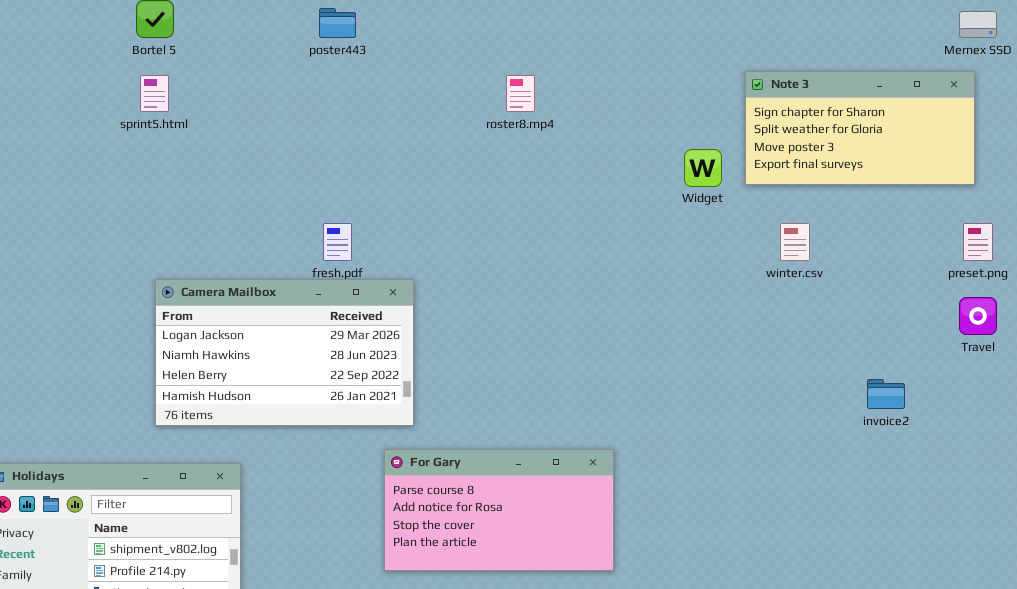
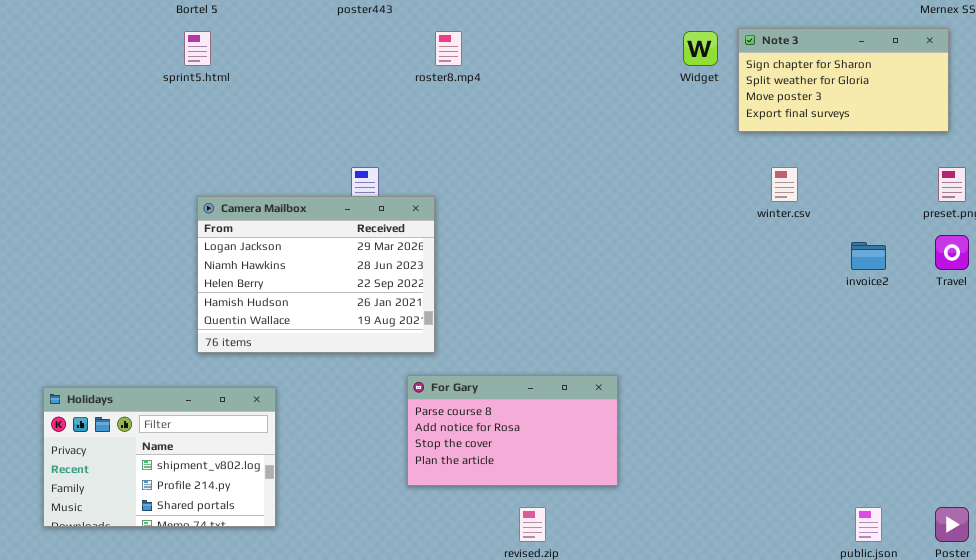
roster8.mp4: [506,75,535,112] -> [435,31,462,66], moved
Widget: [684,149,722,187] -> [683,31,718,66], moved
Camera Mailbox: [155,279,414,426] -> [197,196,435,353], resized
invoice2: [867,379,905,409] -> [851,242,886,270], moved

